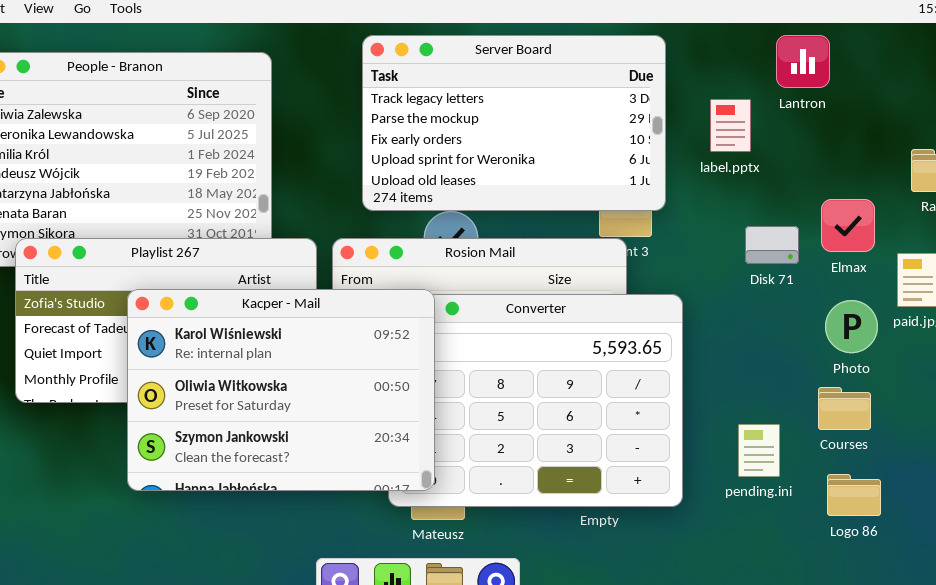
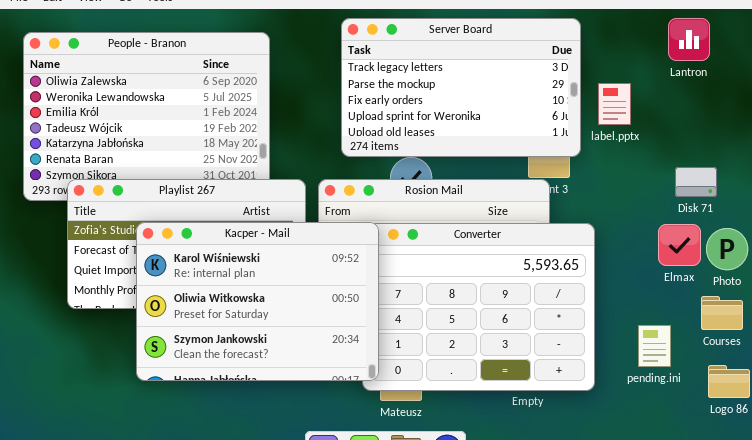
label.pptx: [710,99,751,152] -> [598,83,631,125], moved
Elmax: [821,199,875,252] -> [658,224,701,266], moved
Disk 71: [745,226,799,264] -> [675,167,717,197], moved
Kacper - Mail: [127,289,435,491] -> [136,222,379,381], moved

